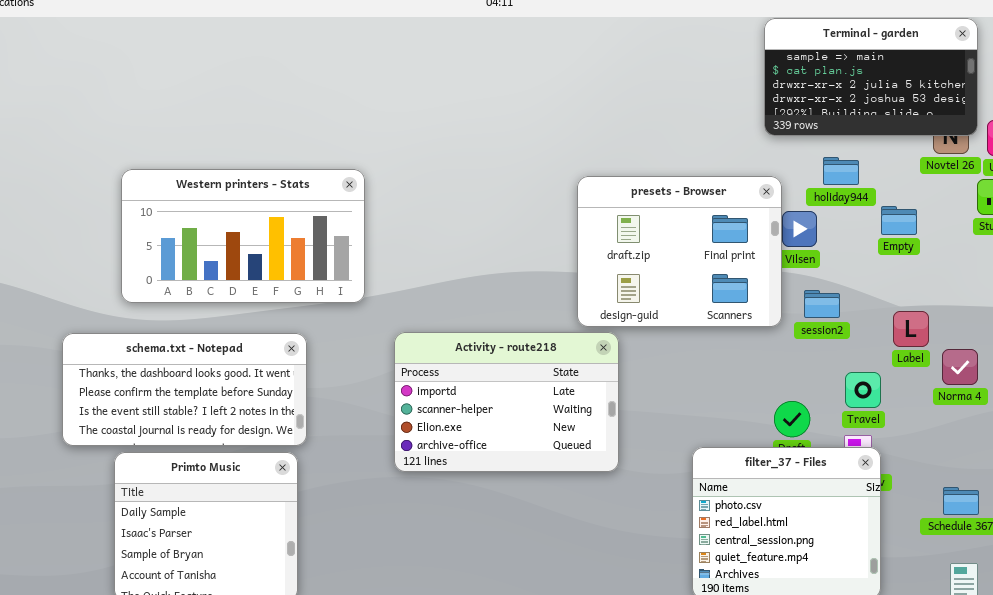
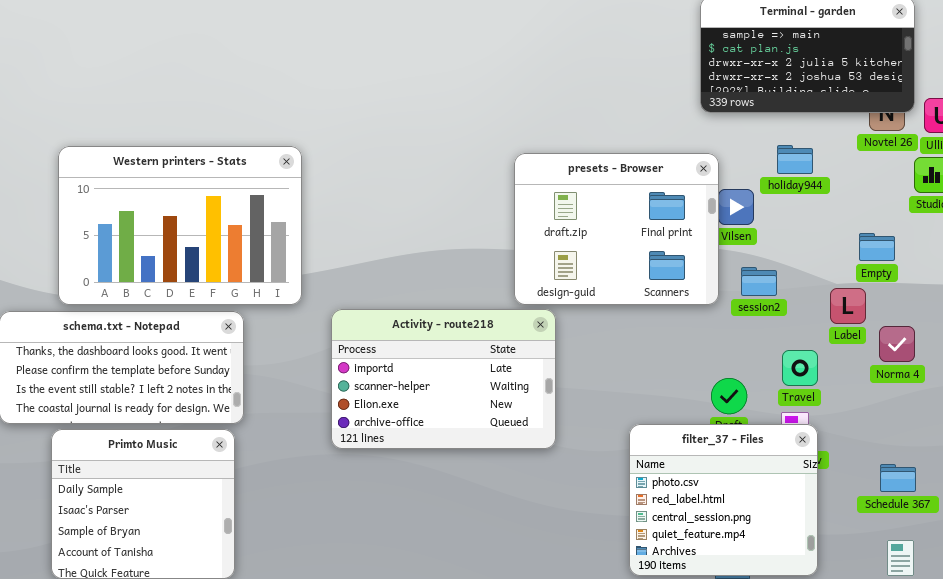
holiday944: [823,157,859,185] -> [777,145,813,174], moved
Western printers - Stats: [121,169,365,303] -> [58,146,302,305], resized
Empty: [881,206,917,235] -> [859,233,895,261], moved

